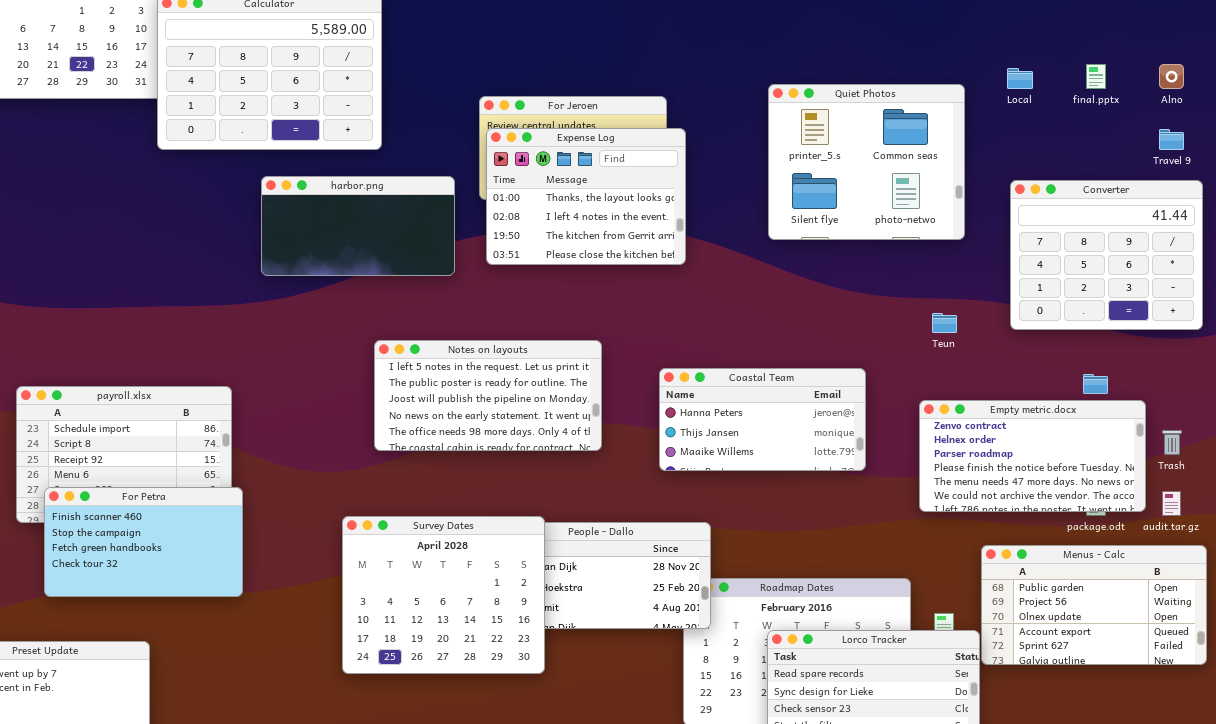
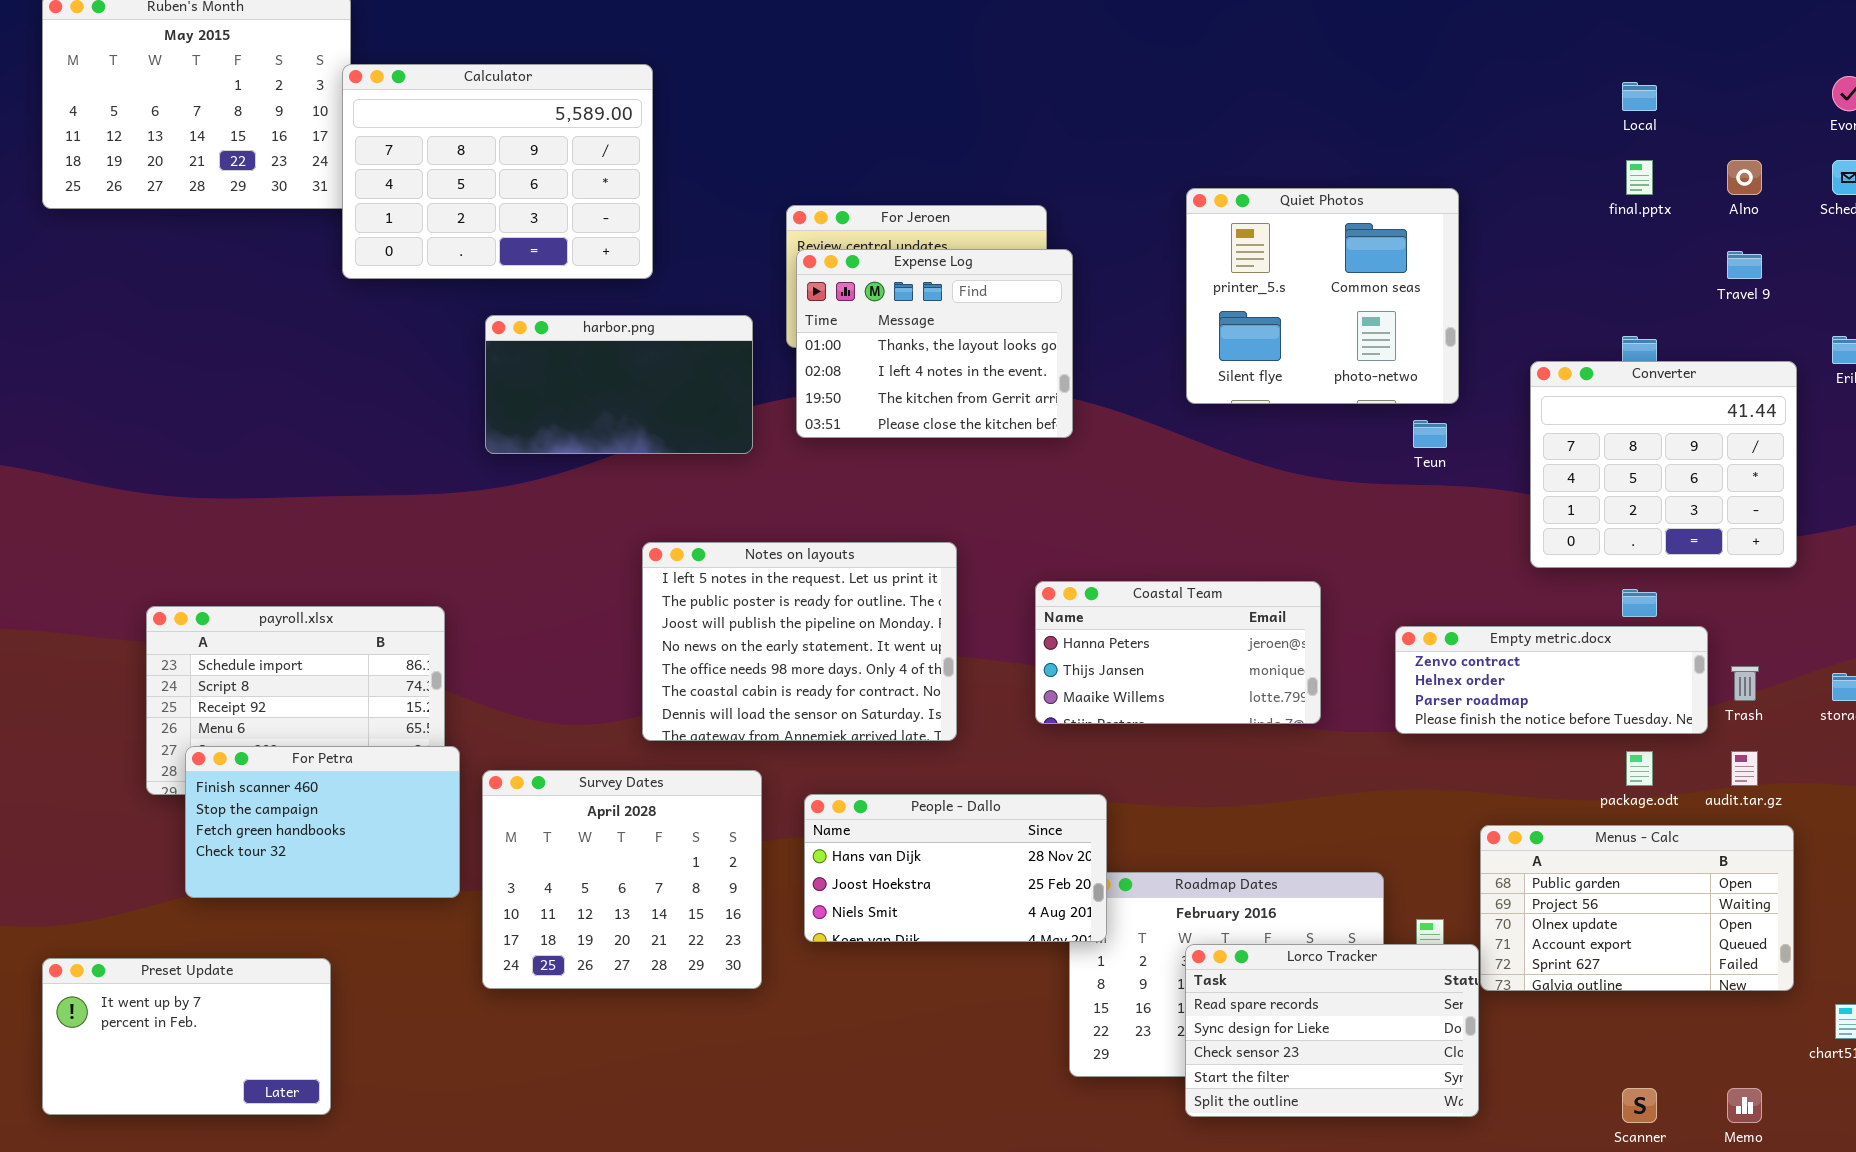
Local: [1007,68,1033,89] -> [1622,82,1657,111], moved
Converter: [1010,180,1203,330] -> [1530,361,1797,568], moved
Teun: [932,313,957,333] -> [1413,420,1447,448], moved
Notes on layouts: [374,340,602,451] -> [642,542,957,741], resized
Empty metric.docx: [919,400,1146,512] -> [1395,626,1708,734], resized
Survey Dates: [342,516,545,674] -> [482,770,762,989], moved

